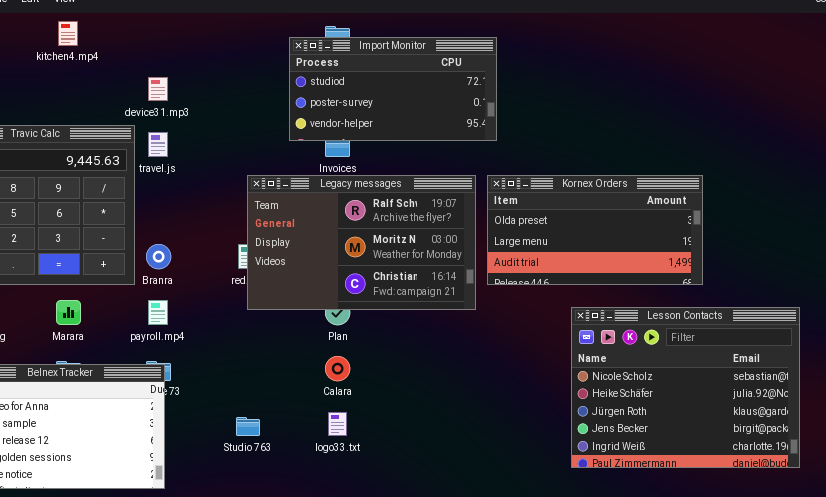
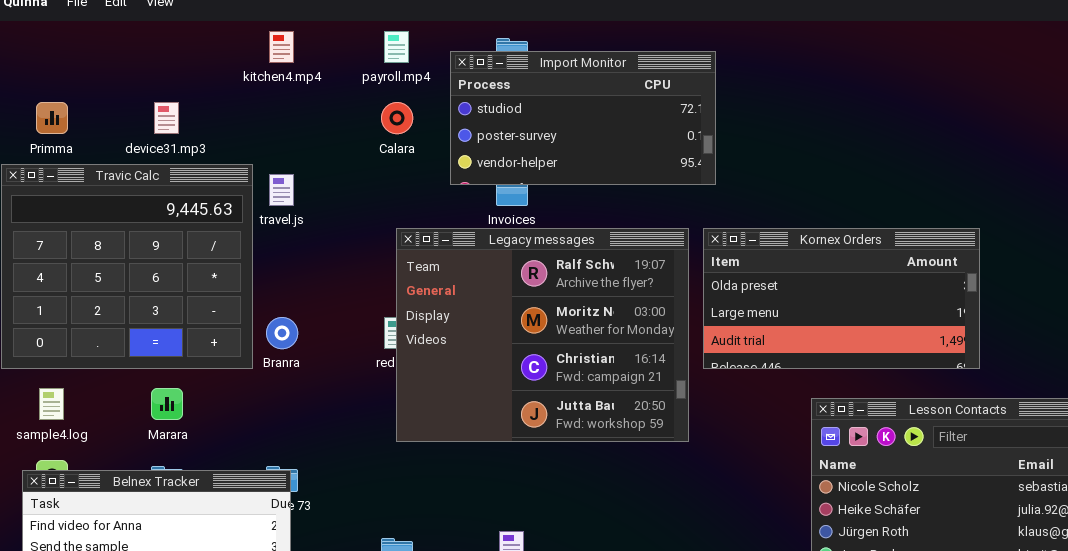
kitchen4.mp4: [58,21,78,46] -> [269,31,294,63], moved
device31.mp3: [148,77,168,101] -> [154,102,179,134], moved
Legacy messages: [247,175,476,310] -> [396,228,689,442], resized
payroll.mp4: [148,300,168,325] -> [384,31,409,63], moved
Calara: [325,356,350,381] -> [381,102,413,134], moved

